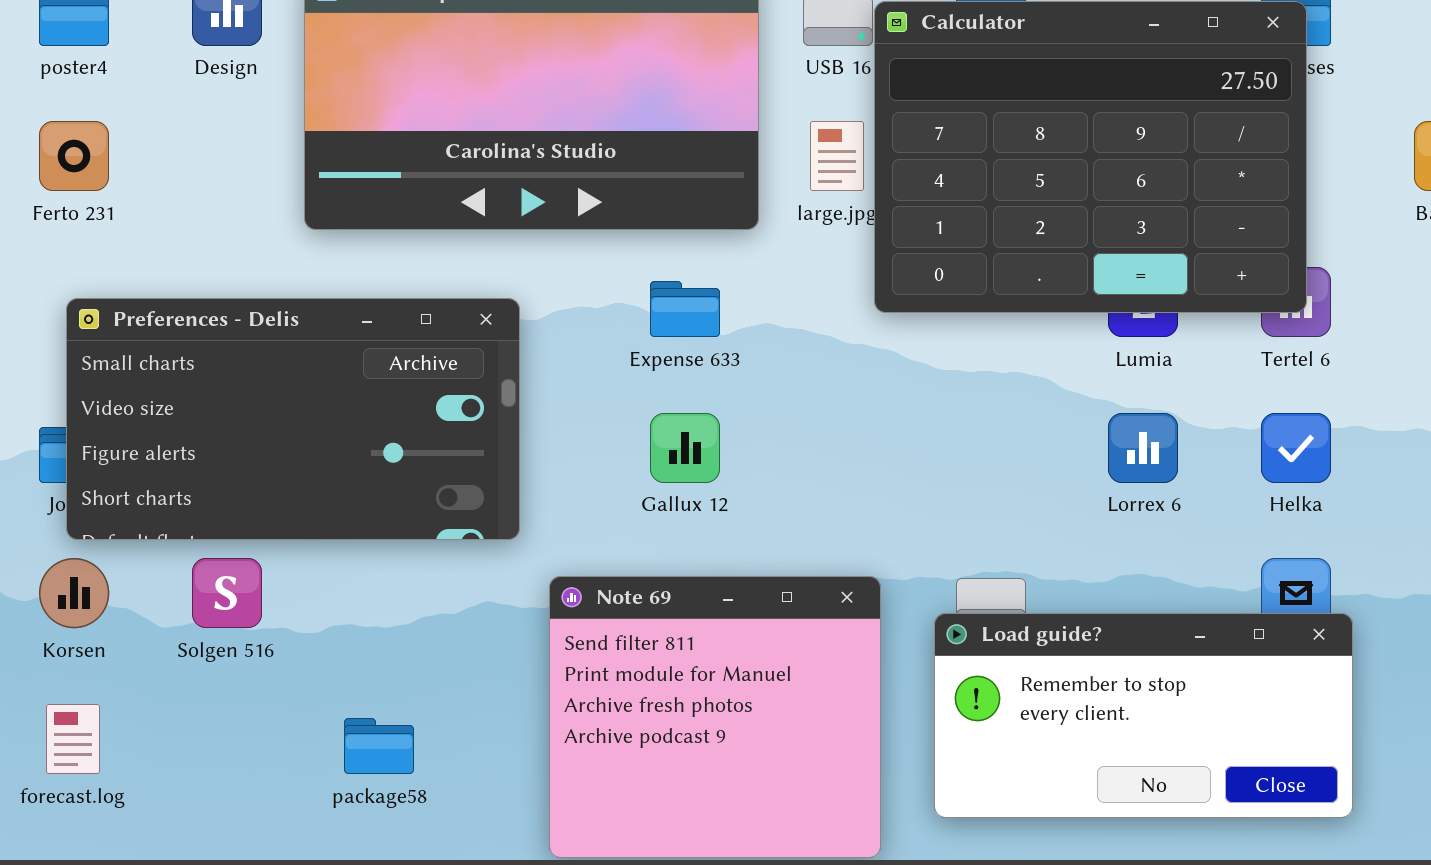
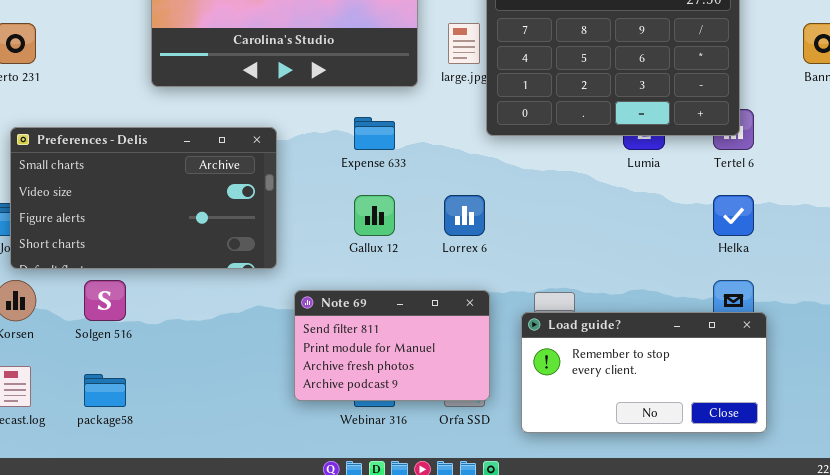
Lorrex 6: [1108,413,1178,483] -> [444,195,485,236], moved
Note 69: [549,576,881,858] -> [294,290,490,401], resized
package58: [344,718,414,774] -> [84,374,126,407], moved

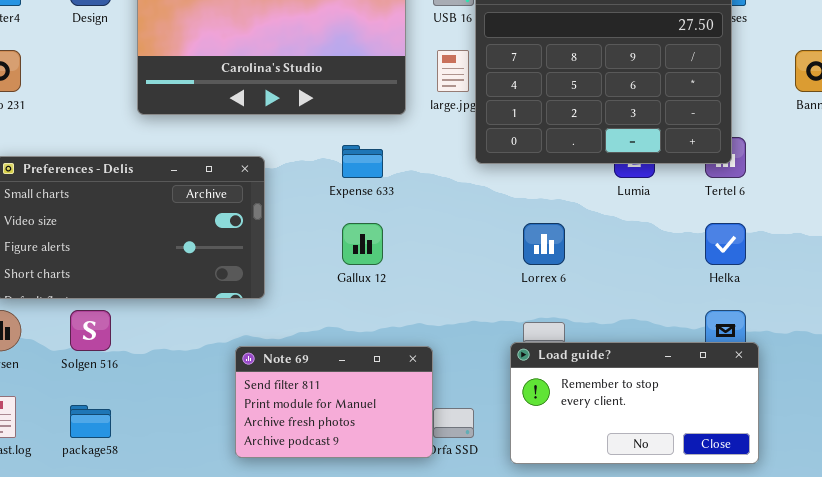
Lorrex 6: [444,195,485,236] -> [523,223,565,265], moved
Note 69: [294,290,490,401] -> [235,346,433,458], moved

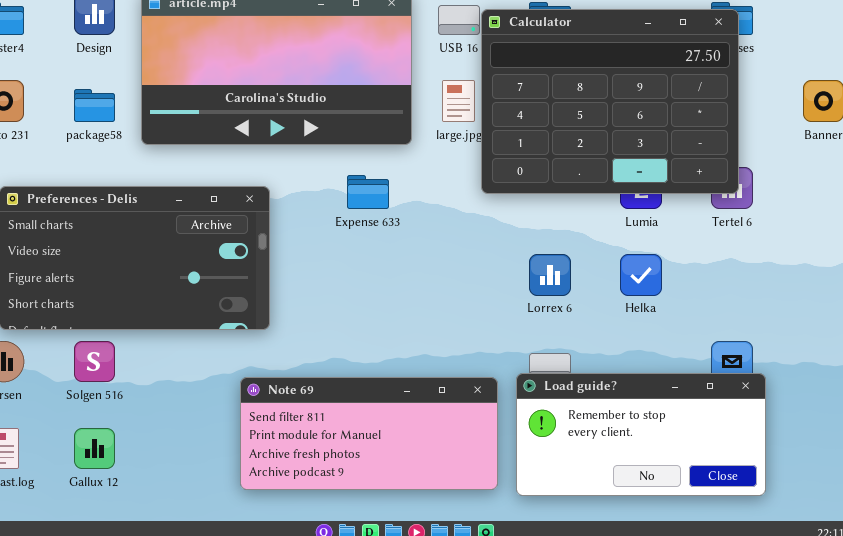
Gallux 12: [342,223,383,265] -> [74,428,115,469], moved
Helka: [705,223,746,265] -> [620,254,662,296], moved
Note 69: [235,346,433,458] -> [240,377,498,490], resized
package58: [70,405,111,438] -> [74,89,115,122], moved

